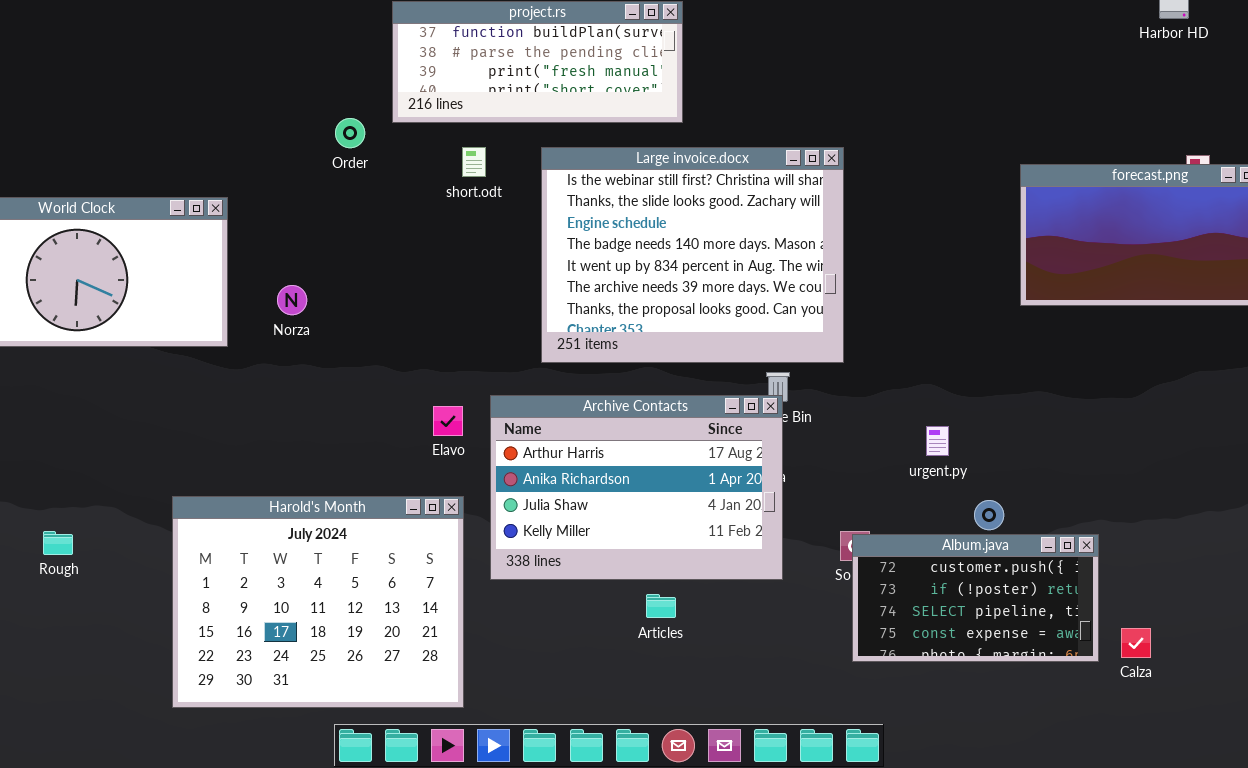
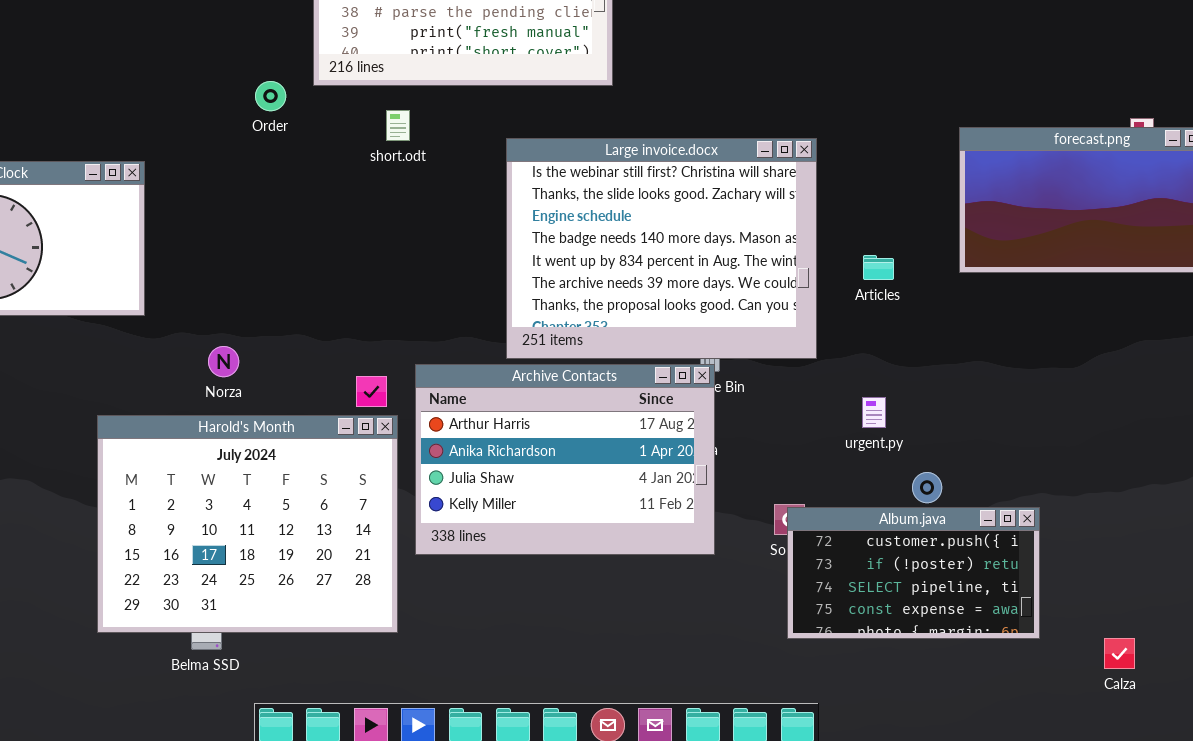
Large invoice.docx: [541,147,844,363] -> [506,138,817,359], moved
Norza: [277,285,307,315] -> [208,346,239,377], moved
Harold's Month: [172,496,464,708] -> [97,415,398,633], moved
Articles: [646,594,676,618] -> [863,255,894,280], moved
Calza: [1121,628,1151,658] -> [1104,638,1135,669], moved

